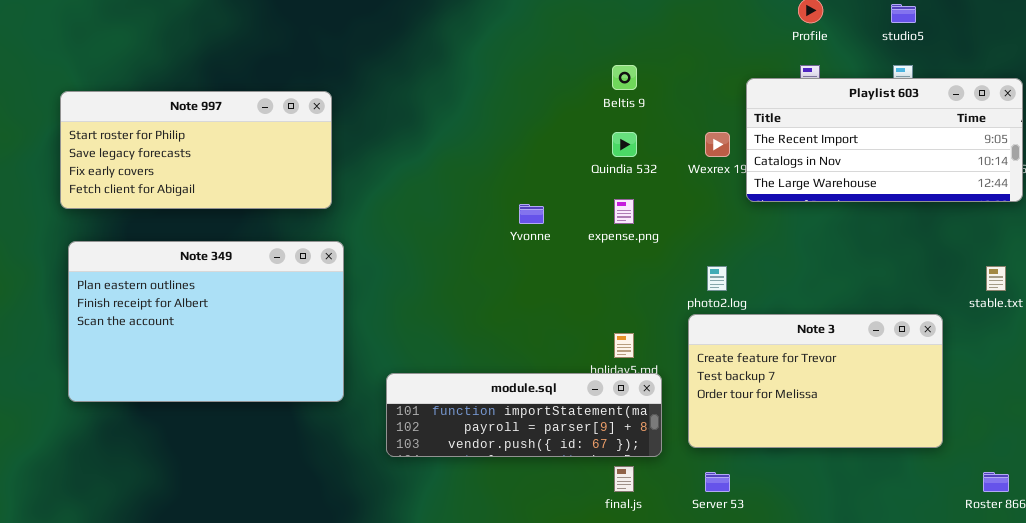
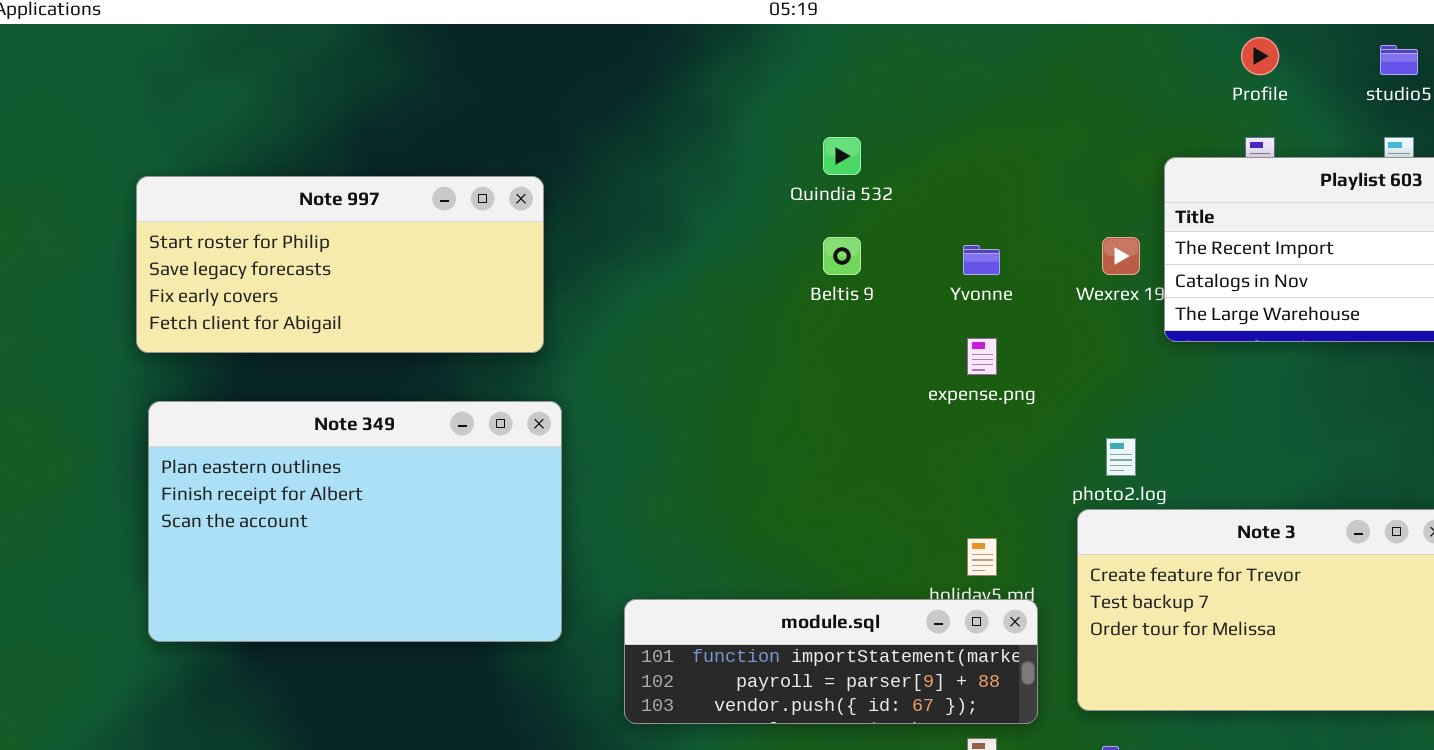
Beltis 9: [612,65,637,90] -> [823,237,861,275], moved
Quindia 532: [612,132,637,157] -> [823,137,861,175], moved
Yvonne: [519,204,544,224] -> [963,245,1000,275], moved

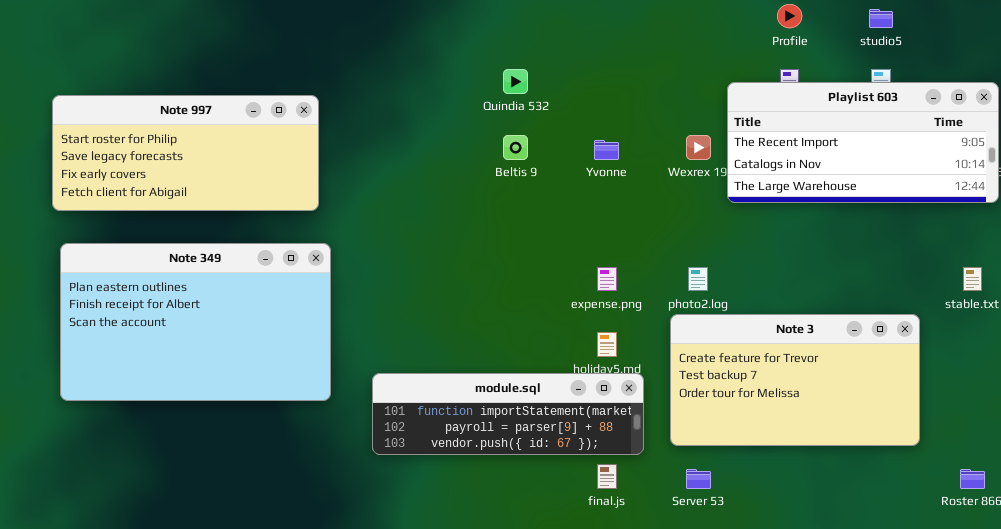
expense.png: [967,338,997,375] -> [597,267,617,291], moved

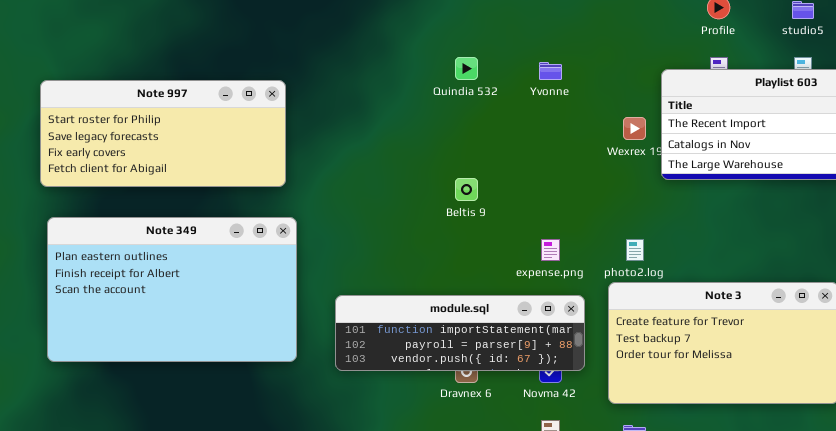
Beltis 9: [503,135,528,160] -> [455,178,478,201], moved
Yvonne: [594,140,619,160] -> [539,62,562,80], moved
module.sql: [372,373,644,455] -> [335,295,585,371], moved

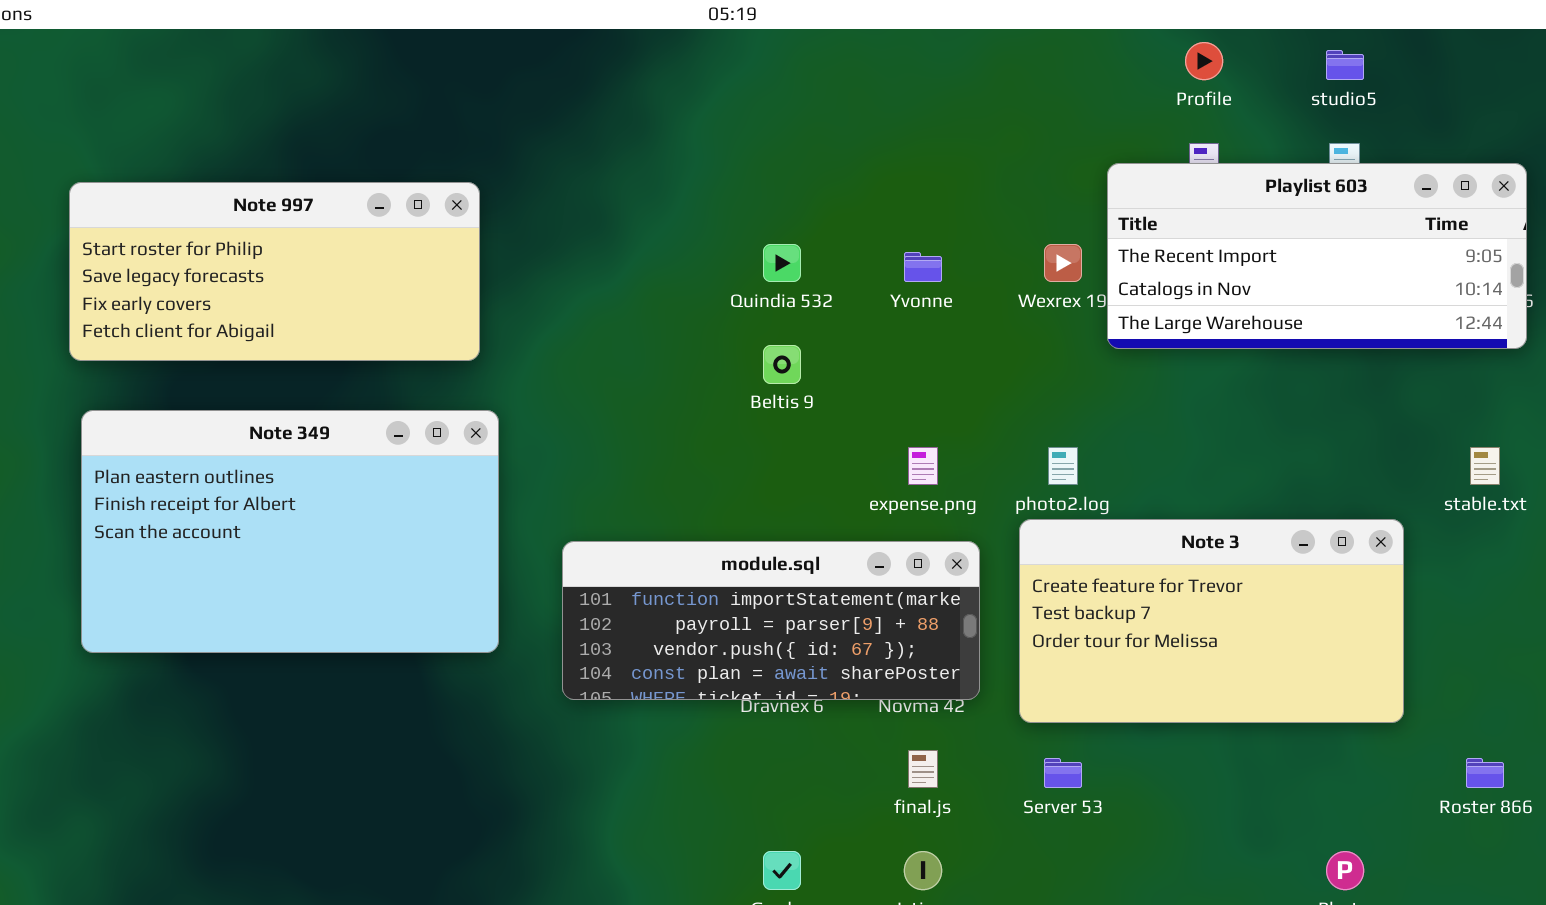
Quindia 532: [455,57,478,80] -> [763,244,801,282], moved
Yvonne: [539,62,562,80] -> [904,252,942,282], moved
module.sql: [335,295,585,371] -> [562,541,980,700], resized

